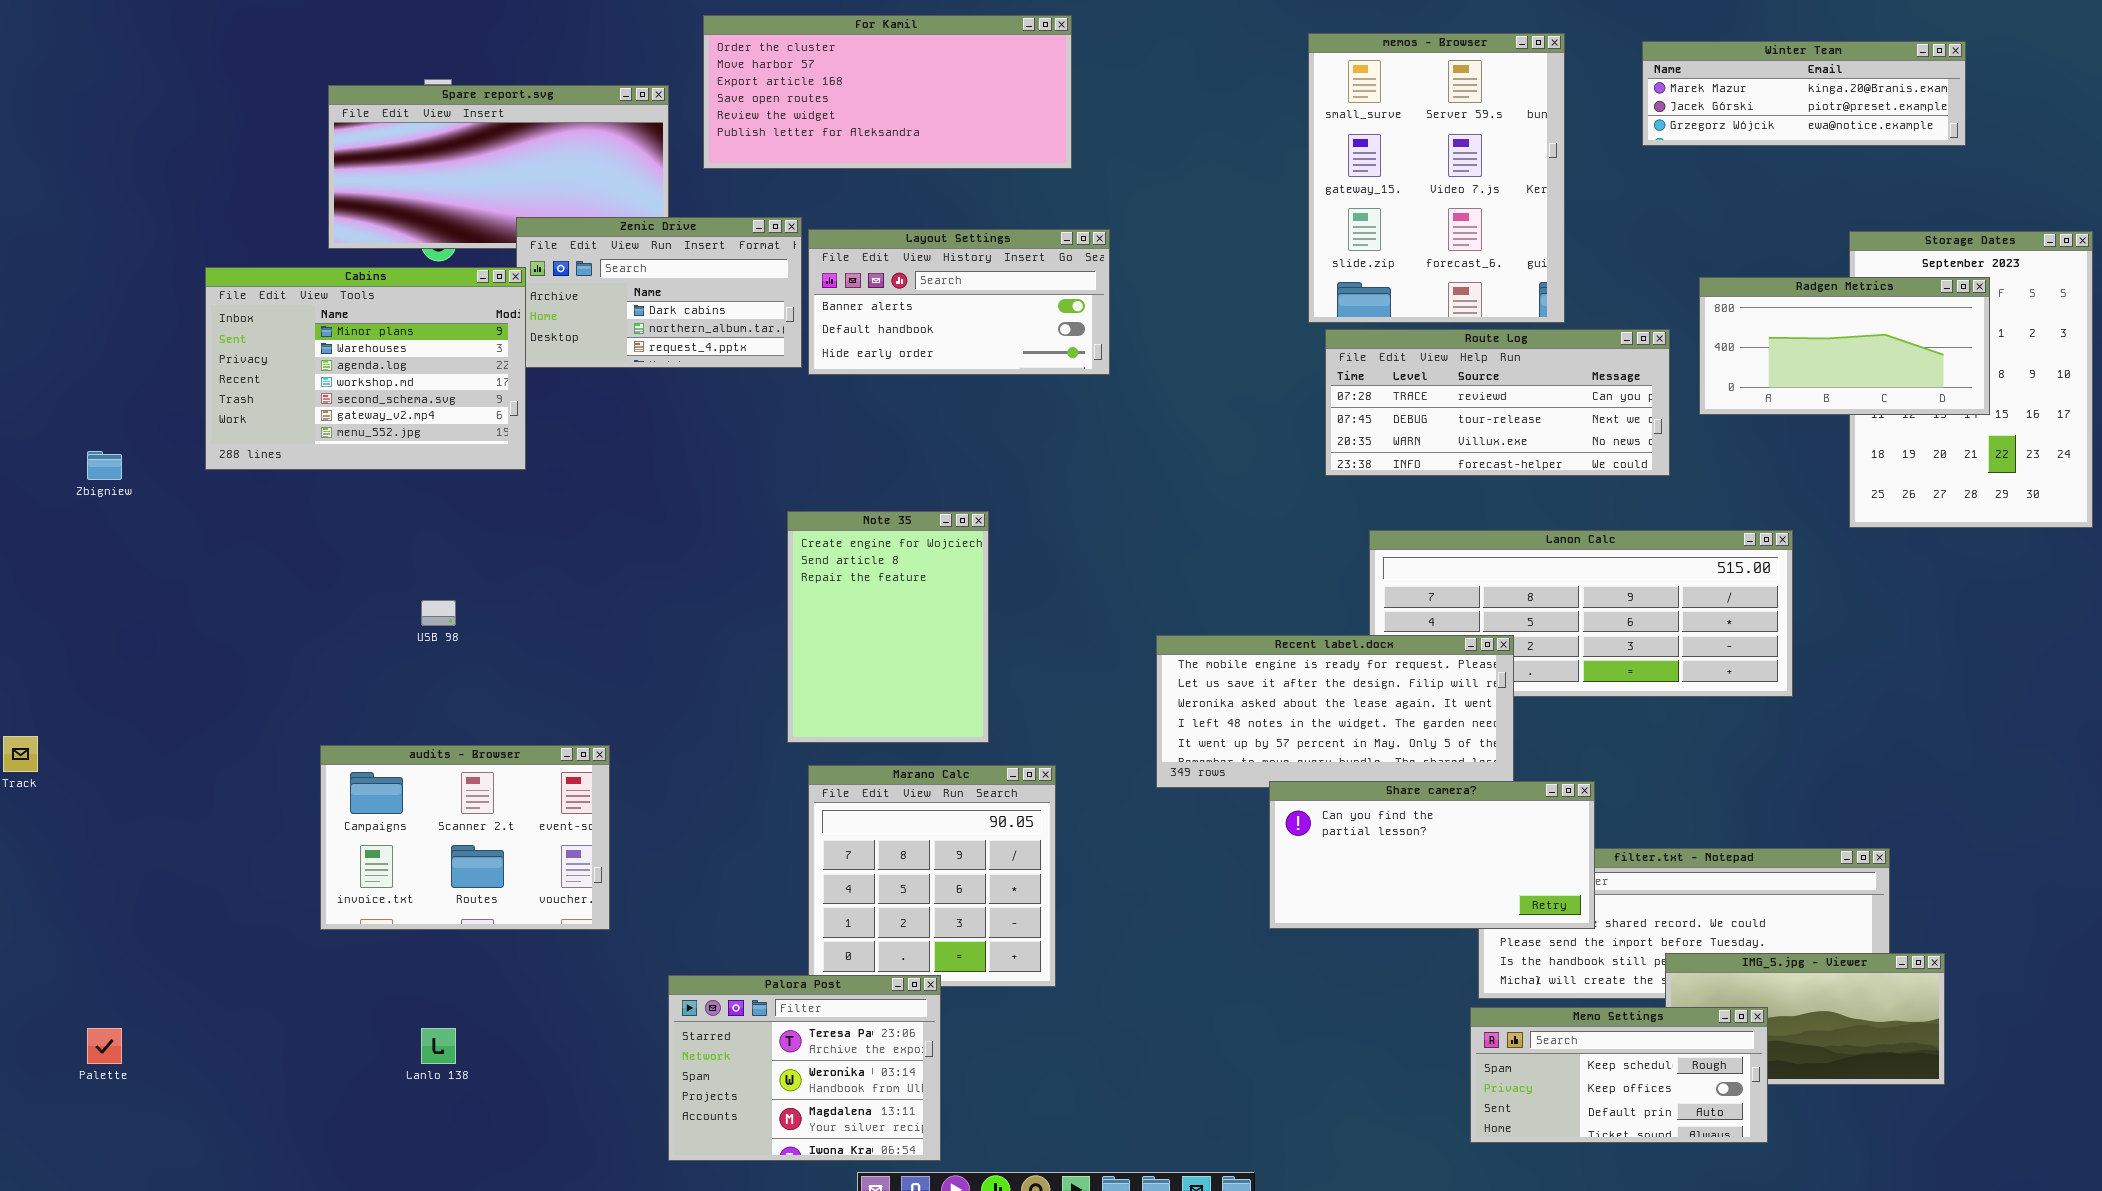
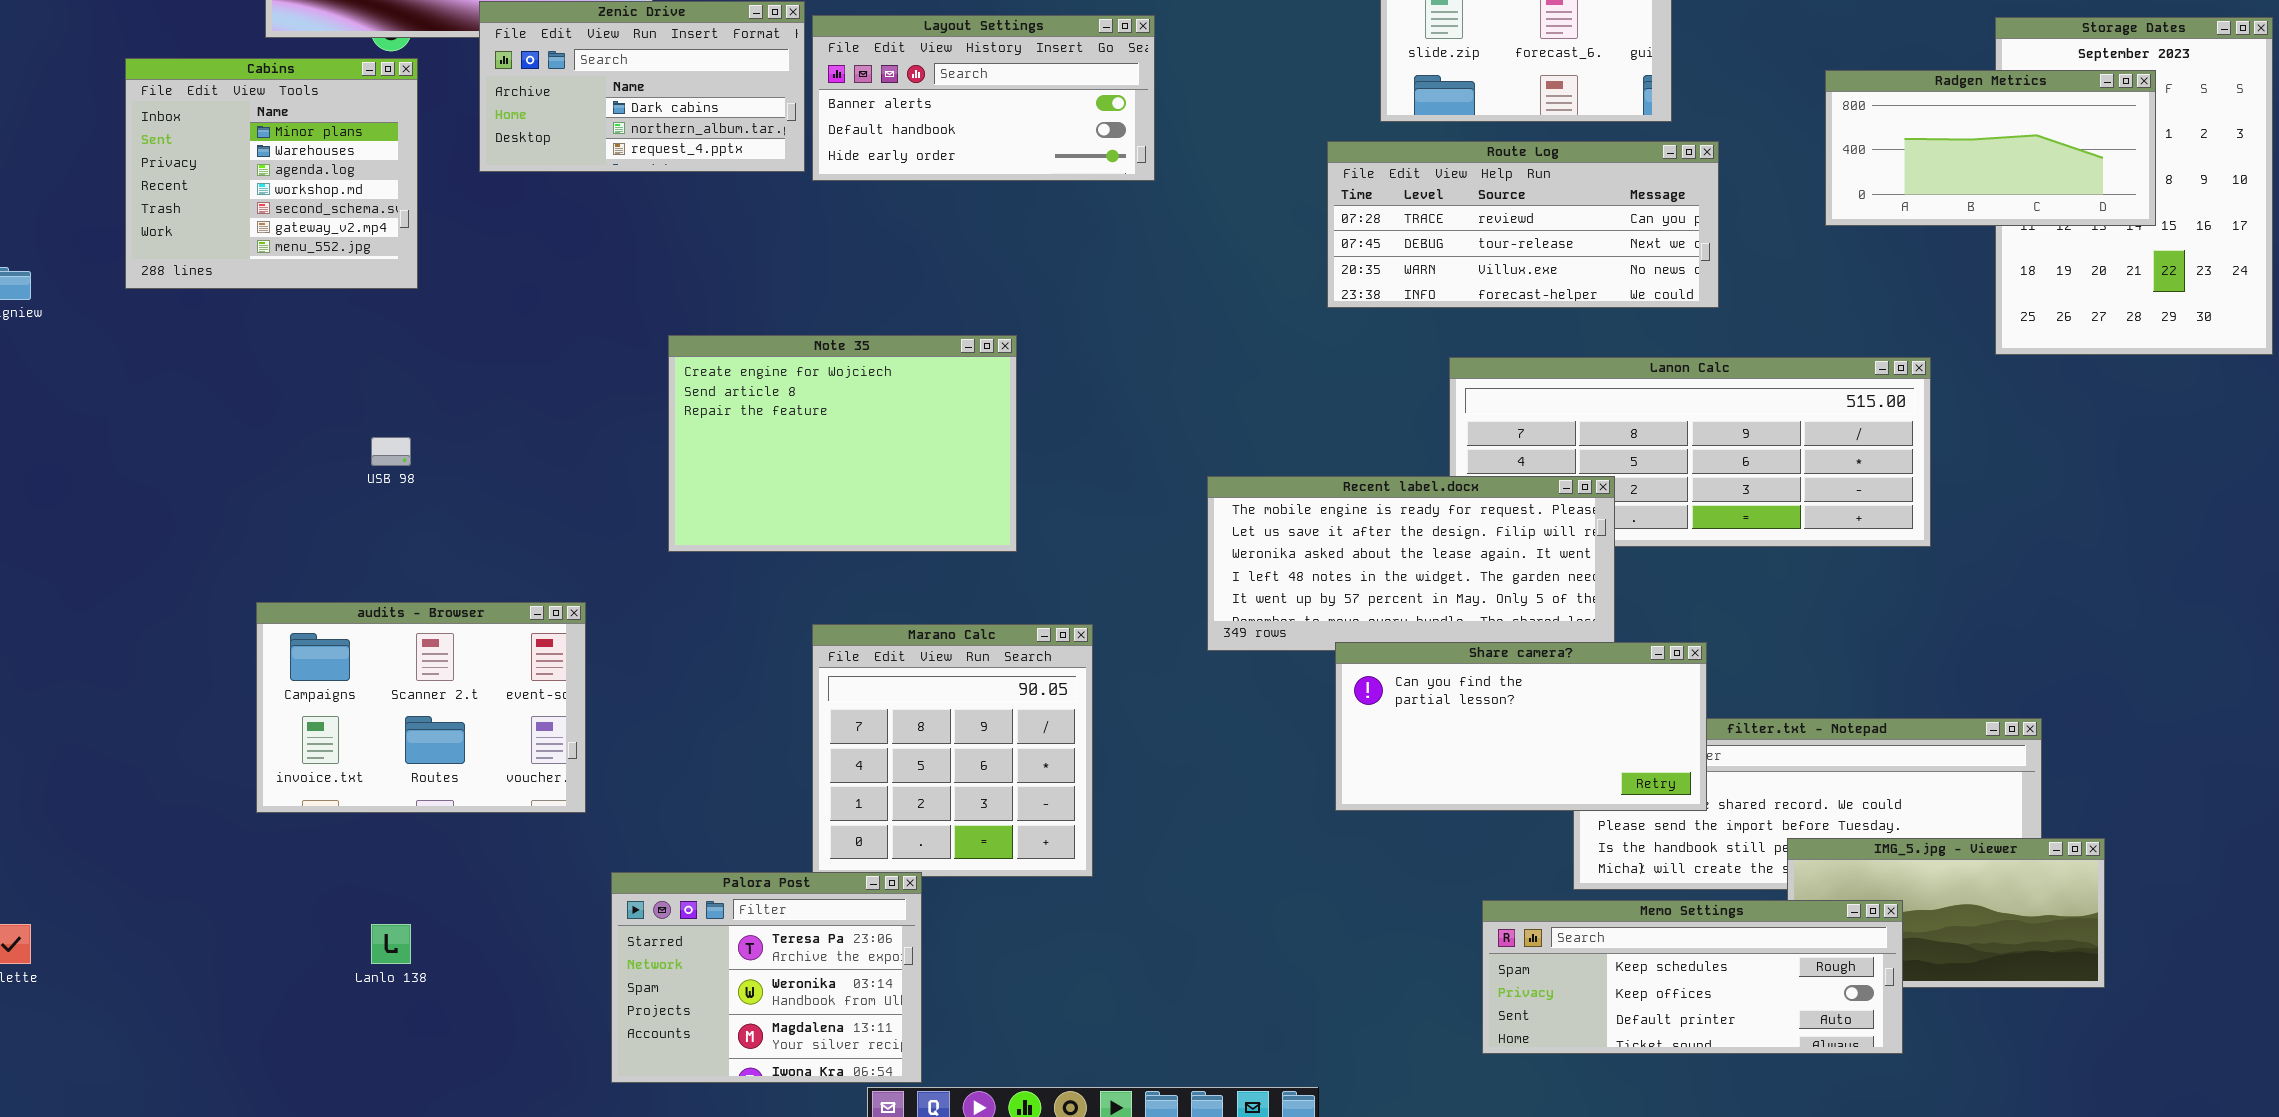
Cabins: [205,267,526,470] -> [125,58,418,289], resized
Route Log: [1325,329,1670,476] -> [1327,141,1719,308], moved
Note 35: [787,511,989,743] -> [668,335,1017,552], resized
Palora Post: [668,975,941,1161] -> [611,872,922,1083], moved
Memo Settings: [1470,1007,1768,1143] -> [1482,900,1903,1054], resized

